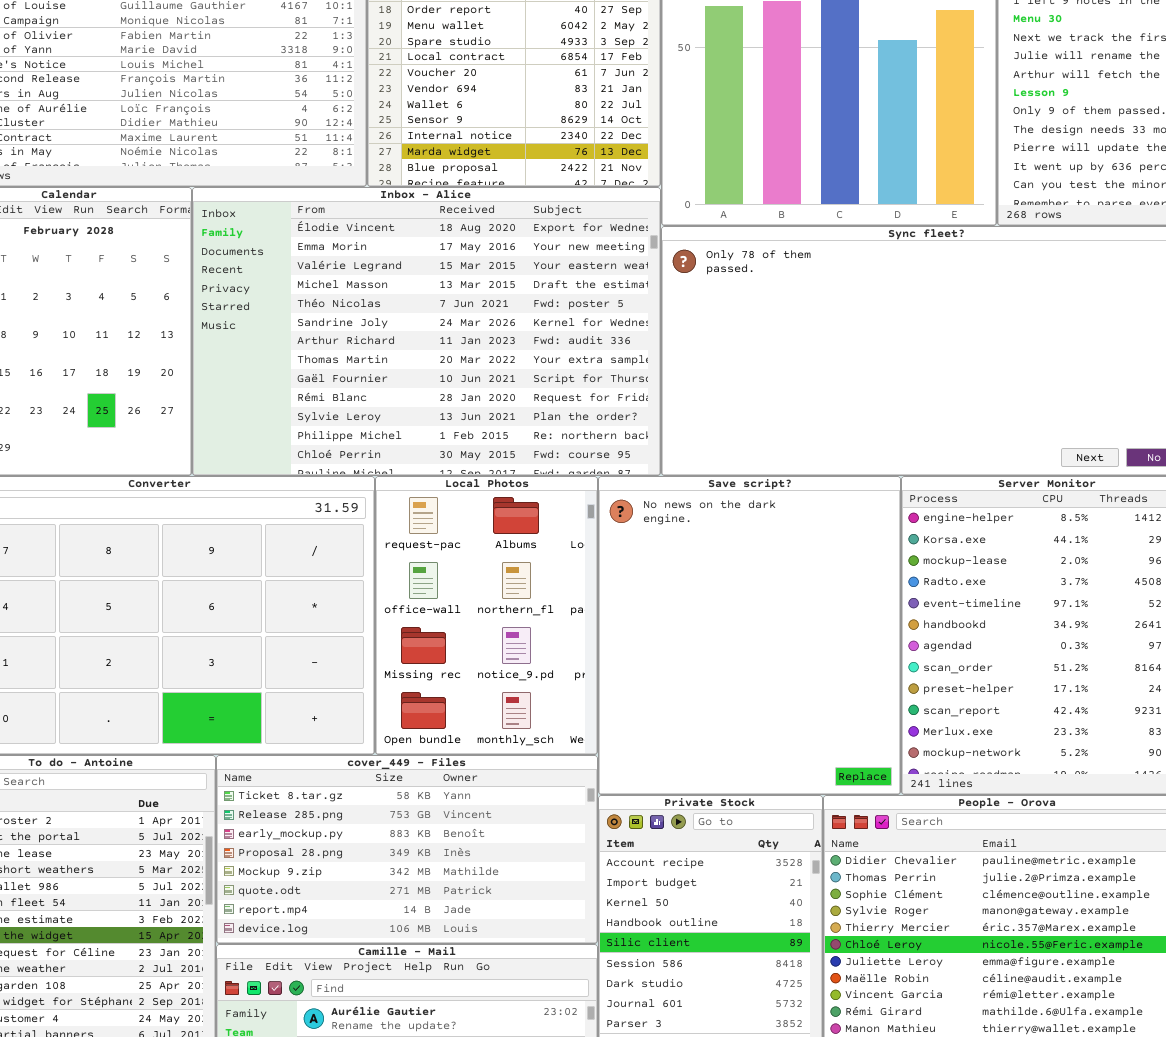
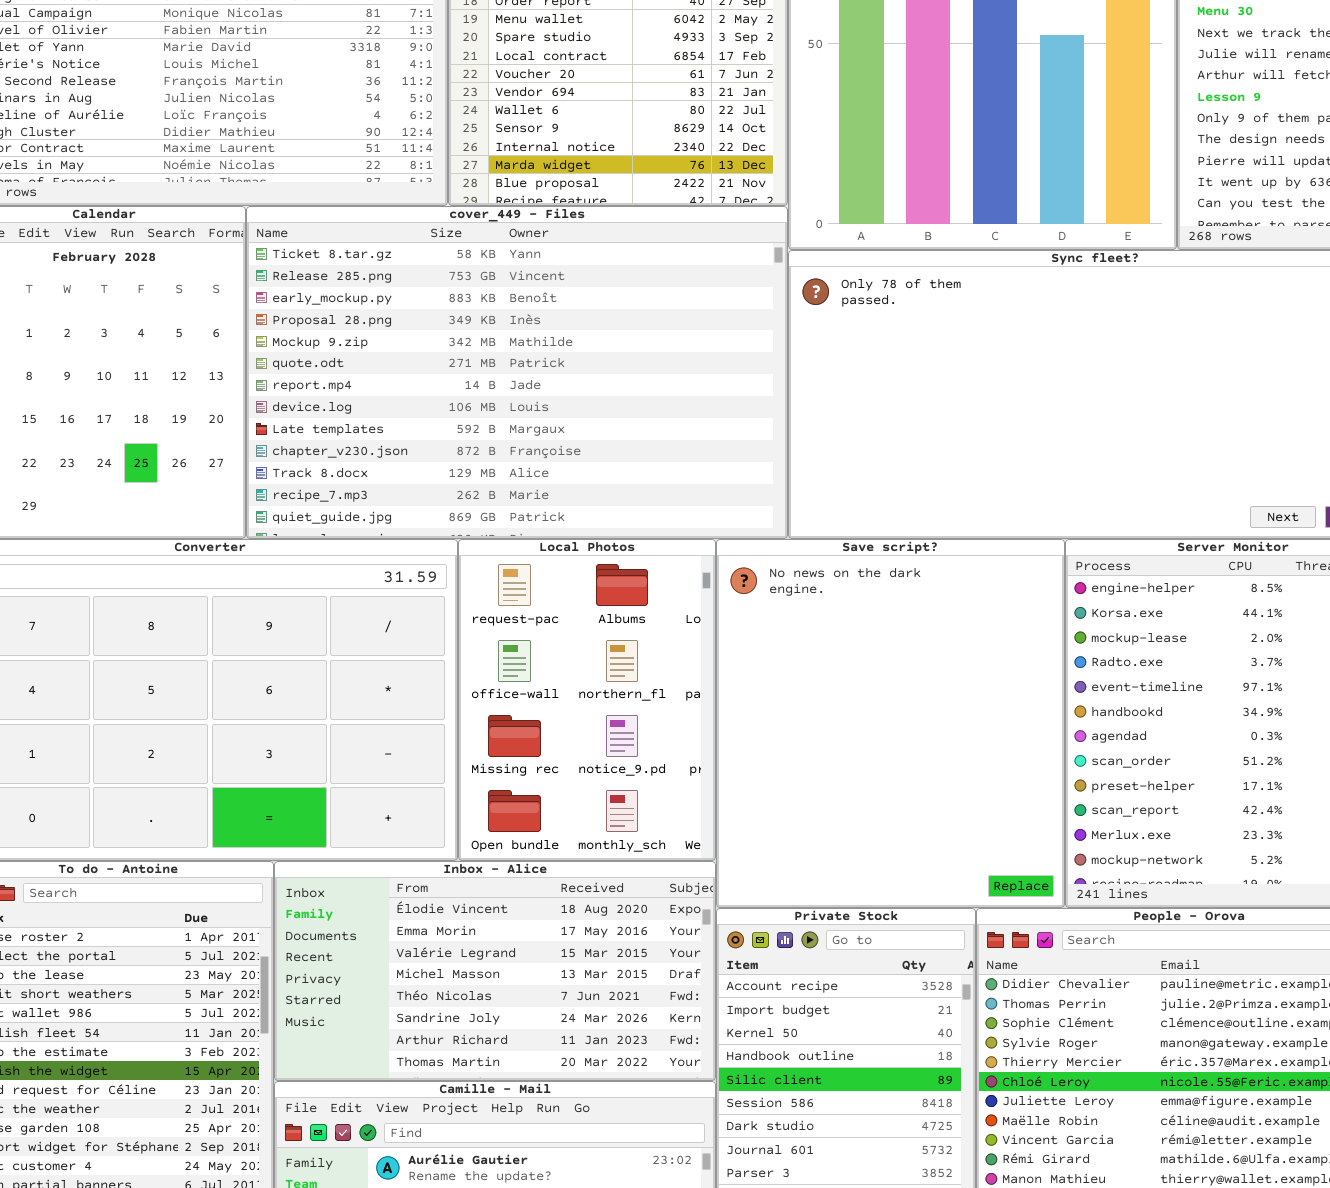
Inbox - Alice: [192,187,661,476] -> [274,861,716,1081], moved, resized
cover_449 - Files: [216,755,598,944] -> [246,206,788,539], moved, resized

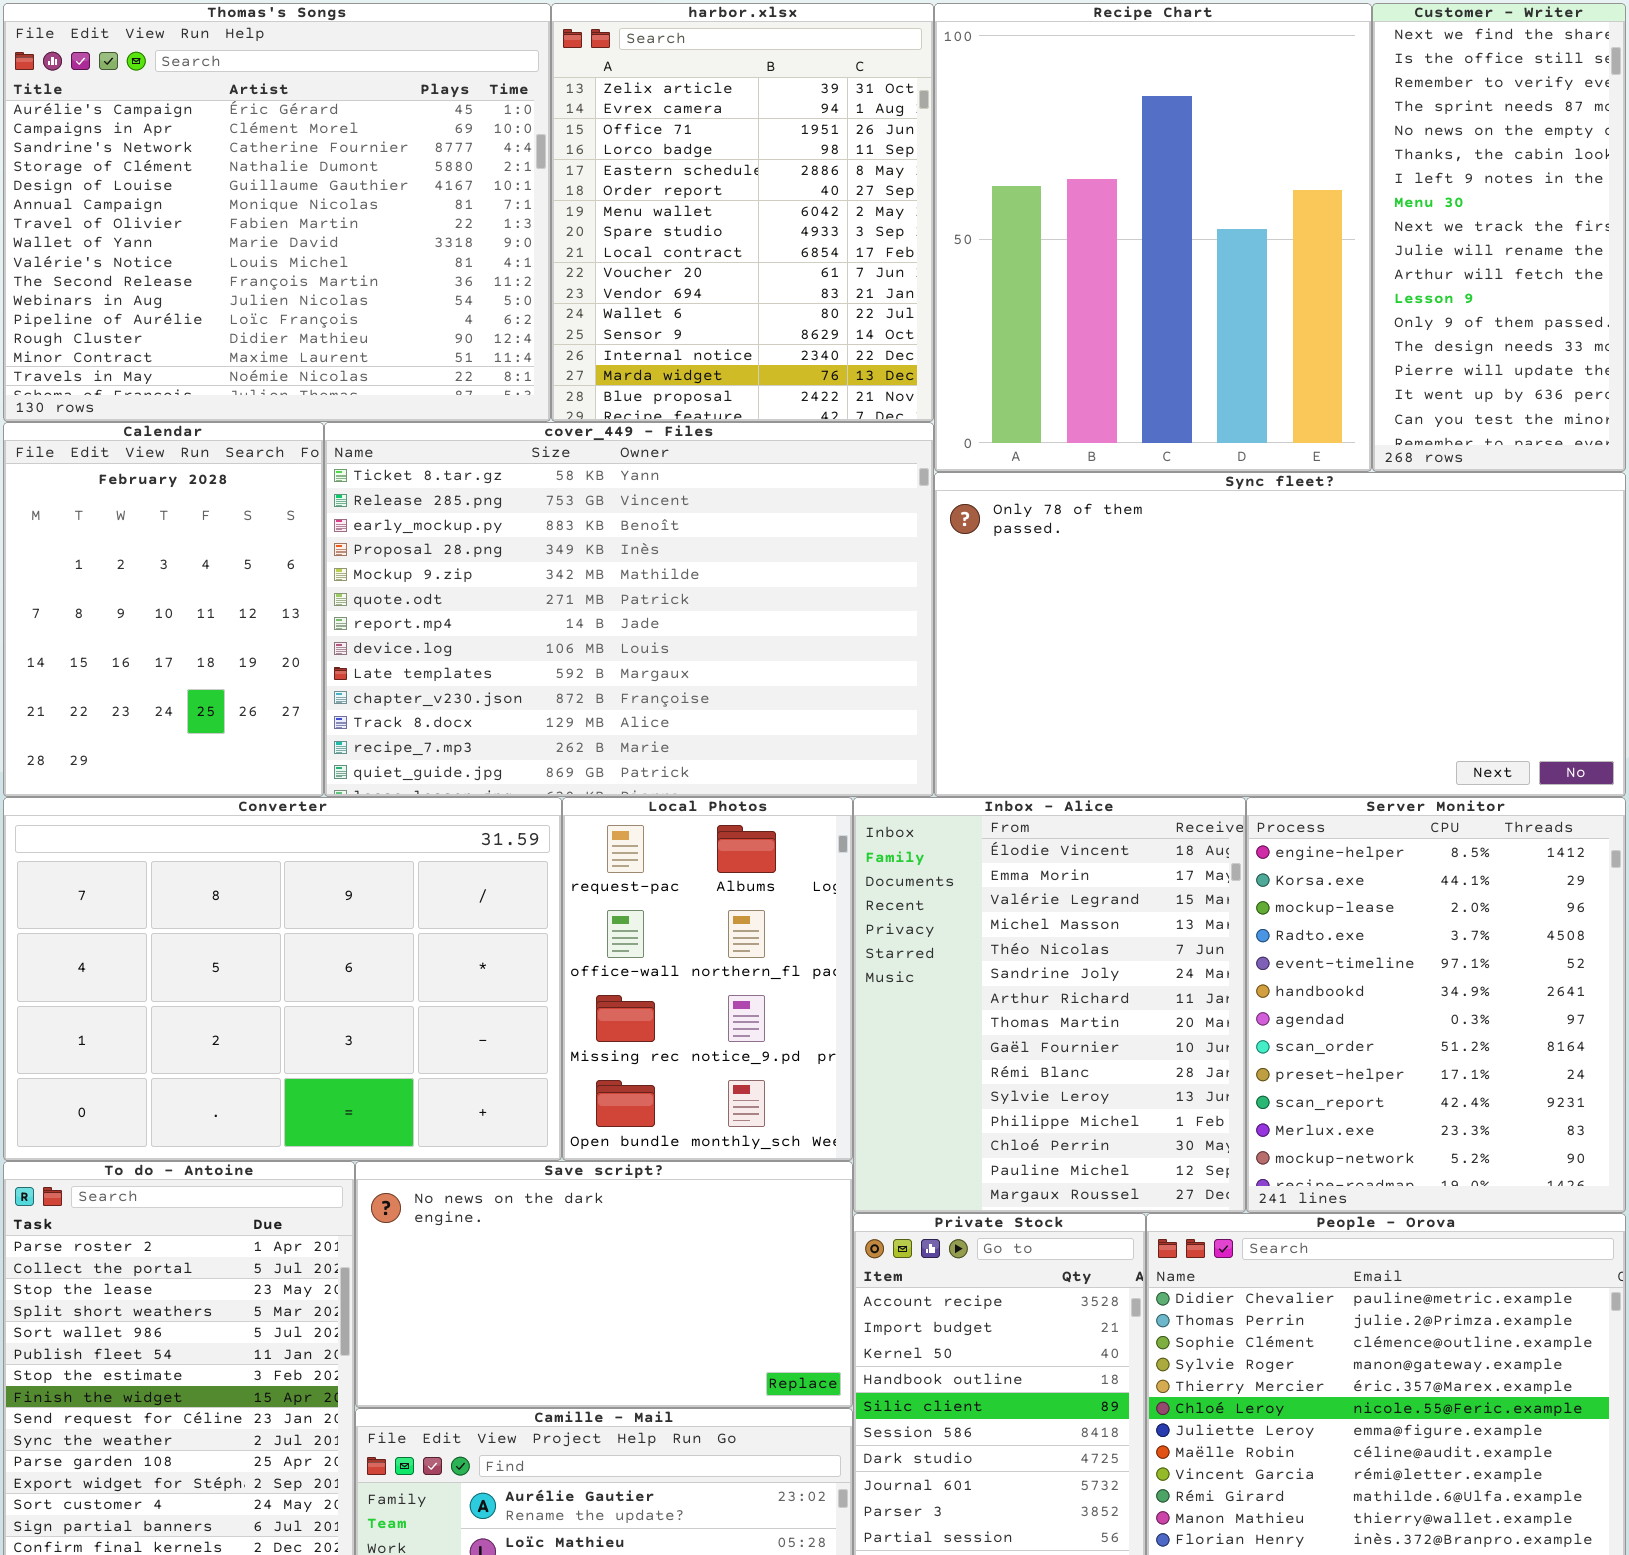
Save script?: [716,539,1065,908] -> [355,1161,853,1408], moved, resized
Inbox - Alice: [274,861,716,1081] -> [853,797,1246,1213], moved, resized

